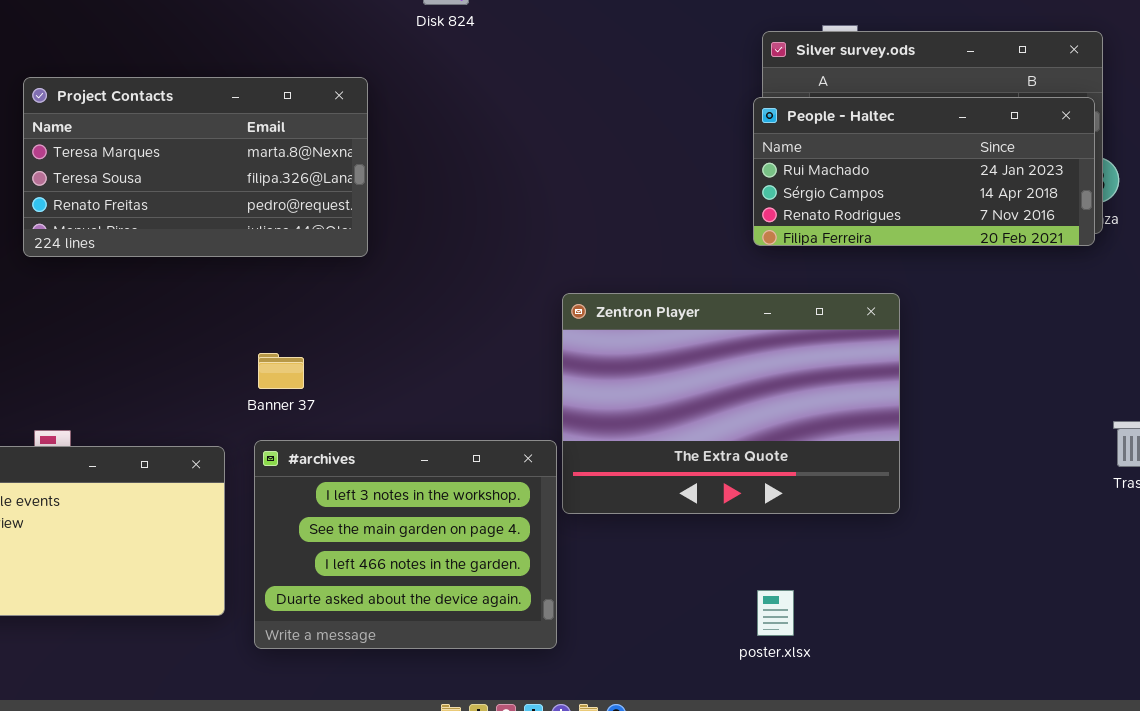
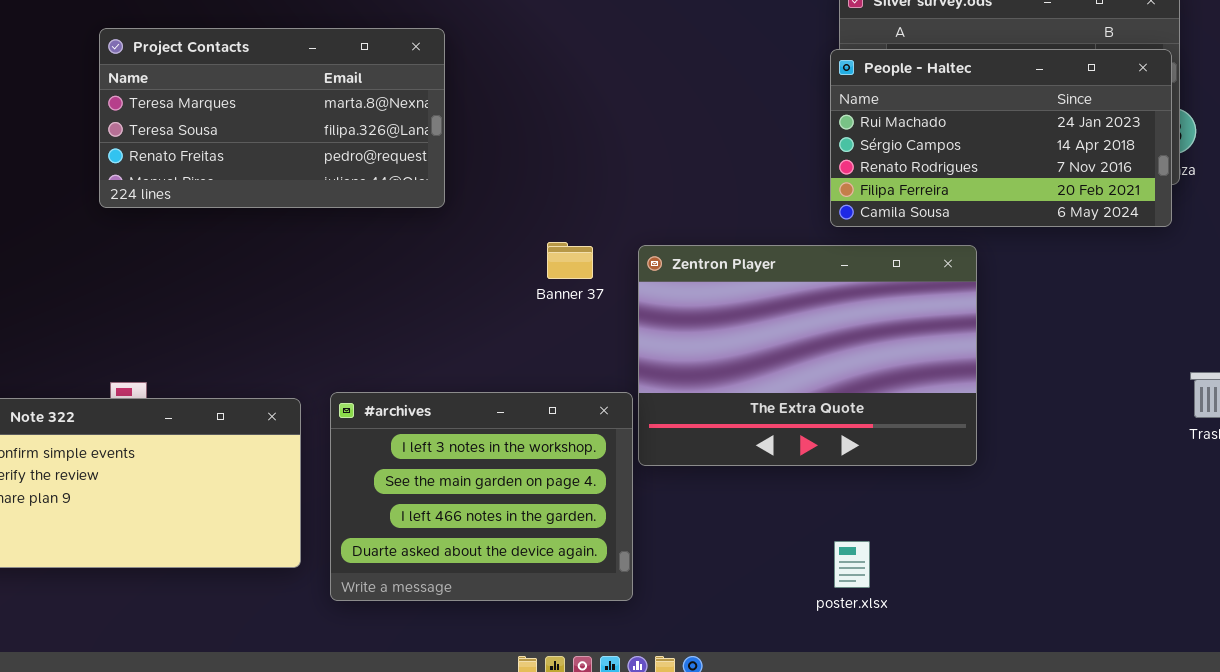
People - Haltec: [753,97,1095,246] -> [830,49,1172,227], resized
Banner 37: [258,353,304,389] -> [547,242,593,279], moved

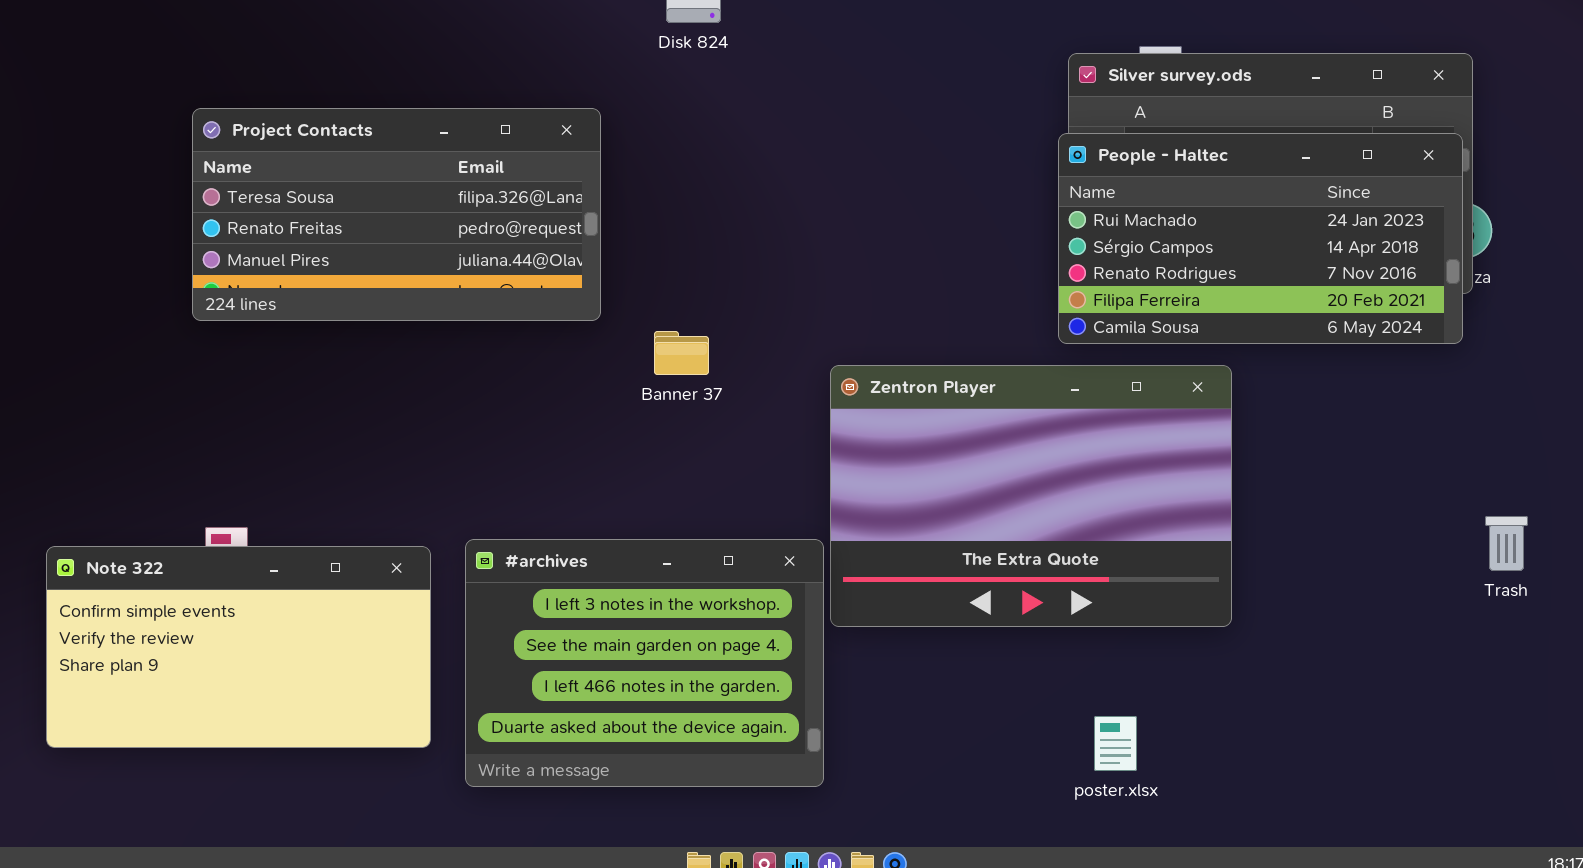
Project Contacts: [99,28,445,208] -> [192,108,601,321], scrolled down 1 row
Banner 37: [547,242,593,279] -> [654,331,709,375], moved
poster.xlsx: [834,541,870,588] -> [1094,716,1137,771], moved

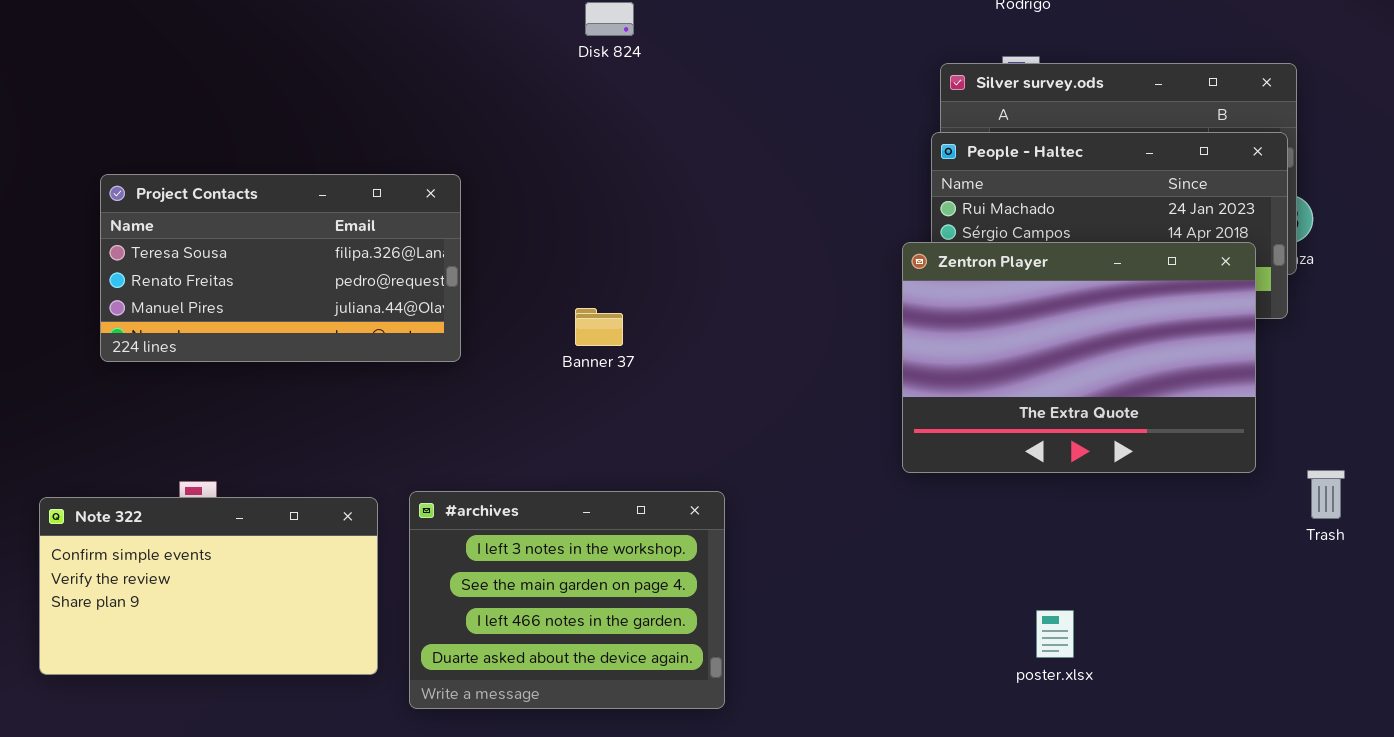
Project Contacts: [192,108,601,321] -> [100,174,461,362], moved
Zentron Player: [830,365,1232,627] -> [902,242,1256,473], moved
poster.xlsx: [1094,716,1137,771] -> [1036,610,1074,658], moved

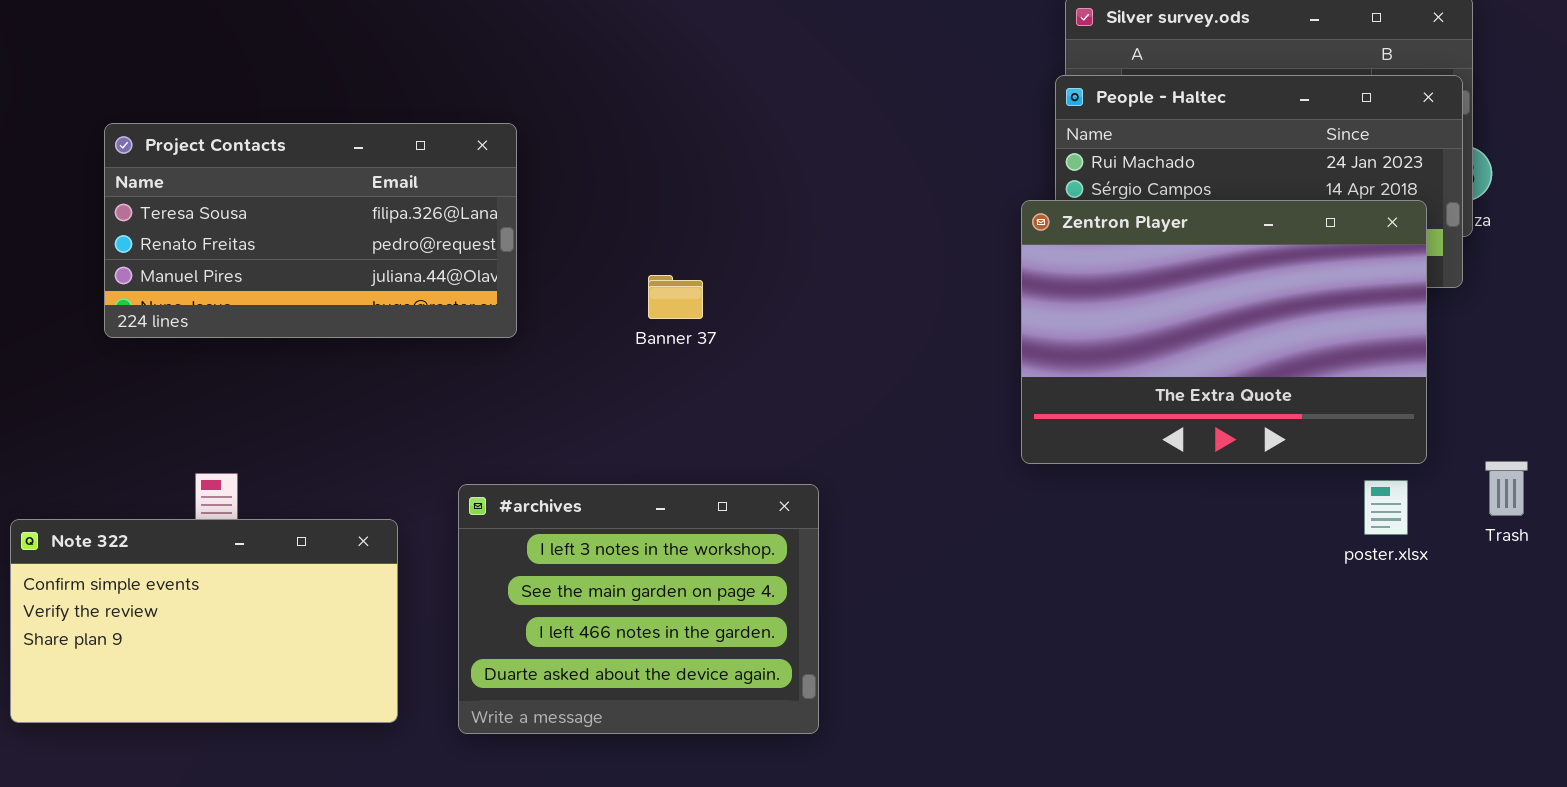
Note 322: [39,497,378,675] -> [10,519,398,723], moved
poster.xlsx: [1036,610,1074,658] -> [1364,480,1408,535], moved

